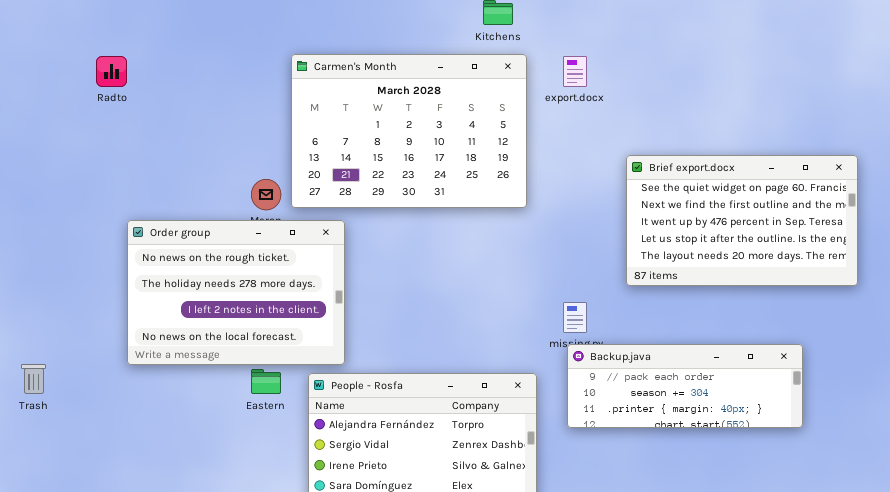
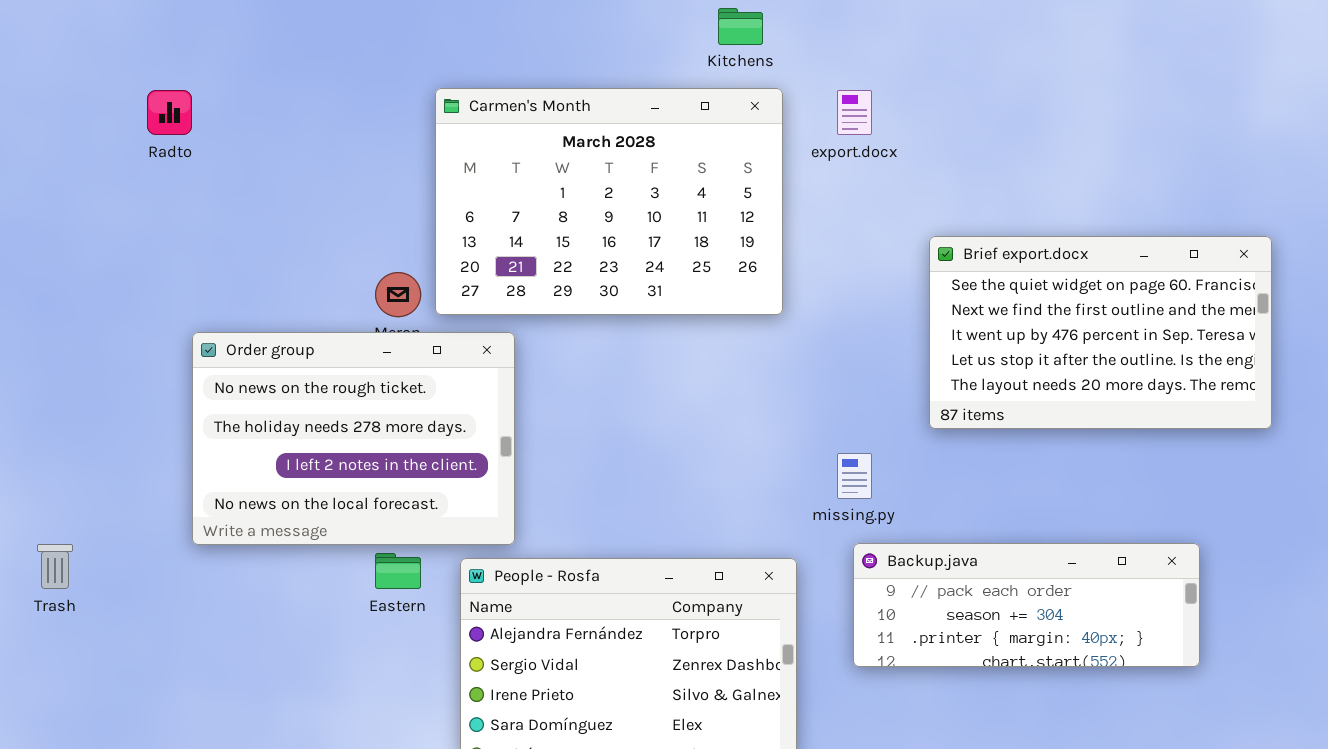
Backup.java: [567,344,803,428] -> [853,543,1200,667], moved

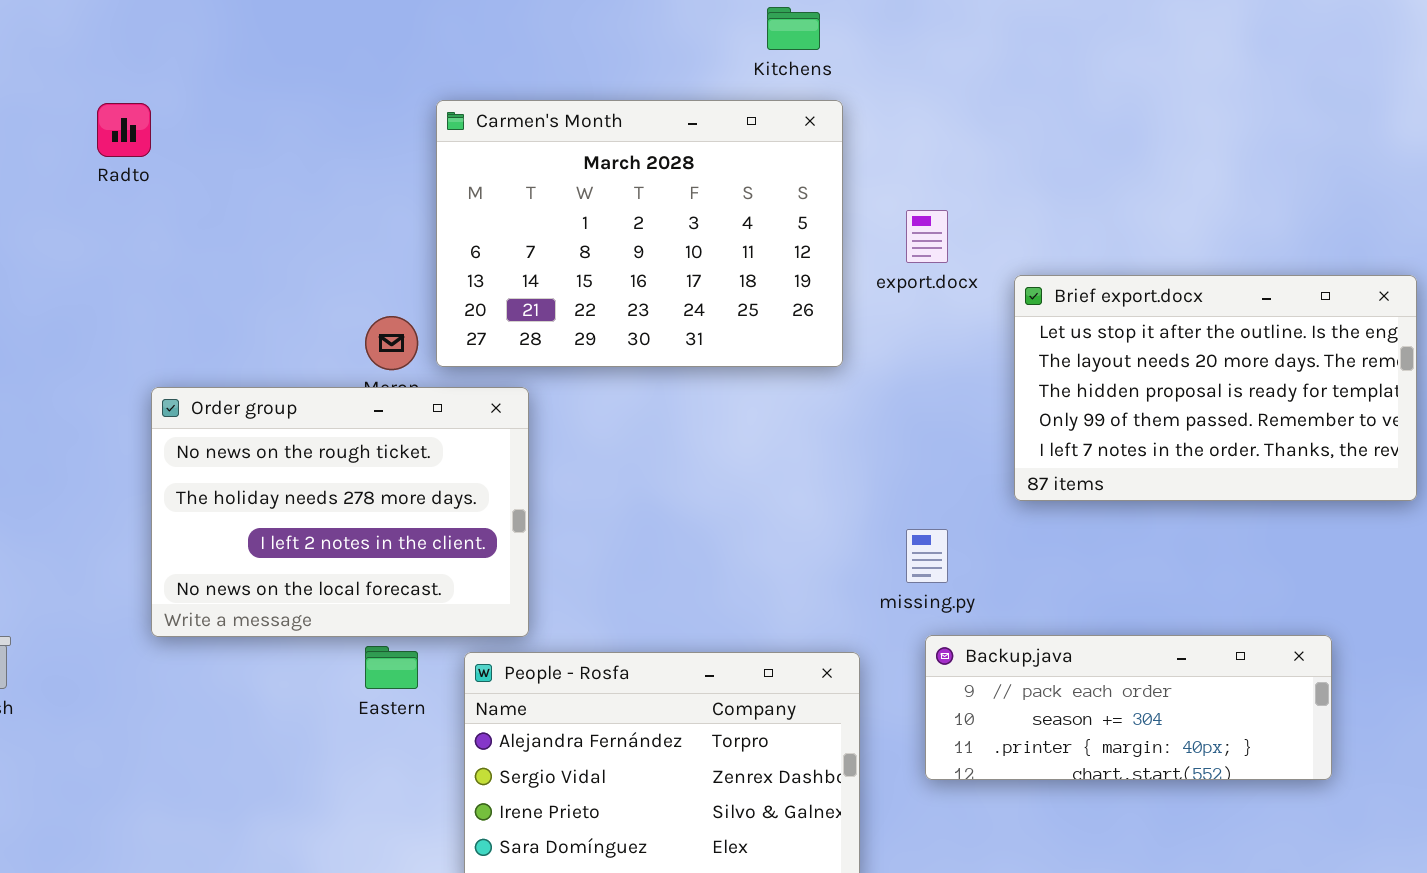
export.docx: [837,90,872,135] -> [906,210,948,263], moved
Brief export.docx: [929,236,1272,429] -> [1014,275,1417,501], scrolled down 3 rows

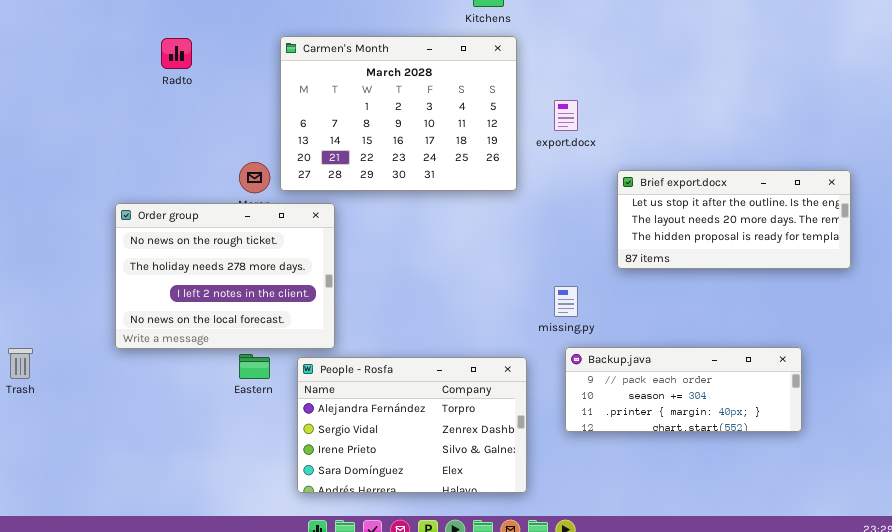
Radto: [97,103,151,157] -> [161,38,192,69], moved
Brief export.docx: [1014,275,1417,501] -> [617,170,851,269], resized

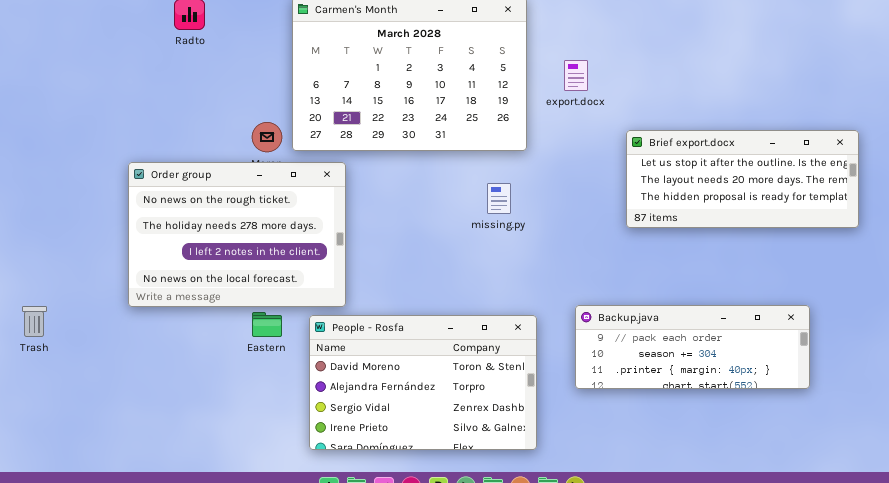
missing.py: [554,286,578,317] -> [487,183,511,214], moved
People - Rosfa: [297,357,527,493] -> [309,315,537,450], scrolled up 1 row

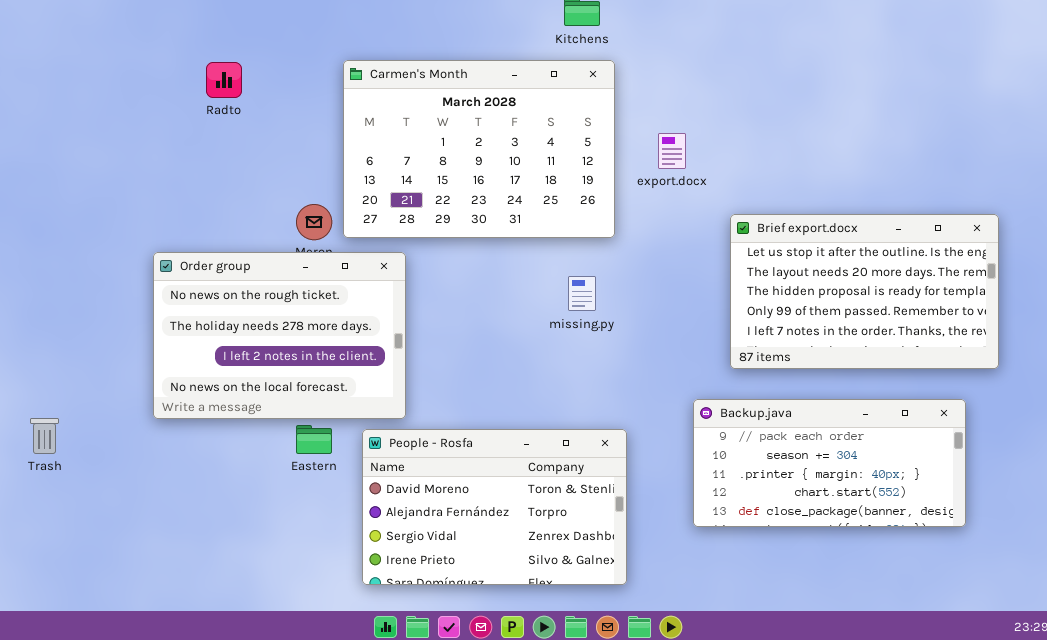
Brief export.docx: [626,130,859,228] -> [730,214,999,369], resized
Backup.java: [575,305,810,389] -> [693,399,966,527], moved, resized

